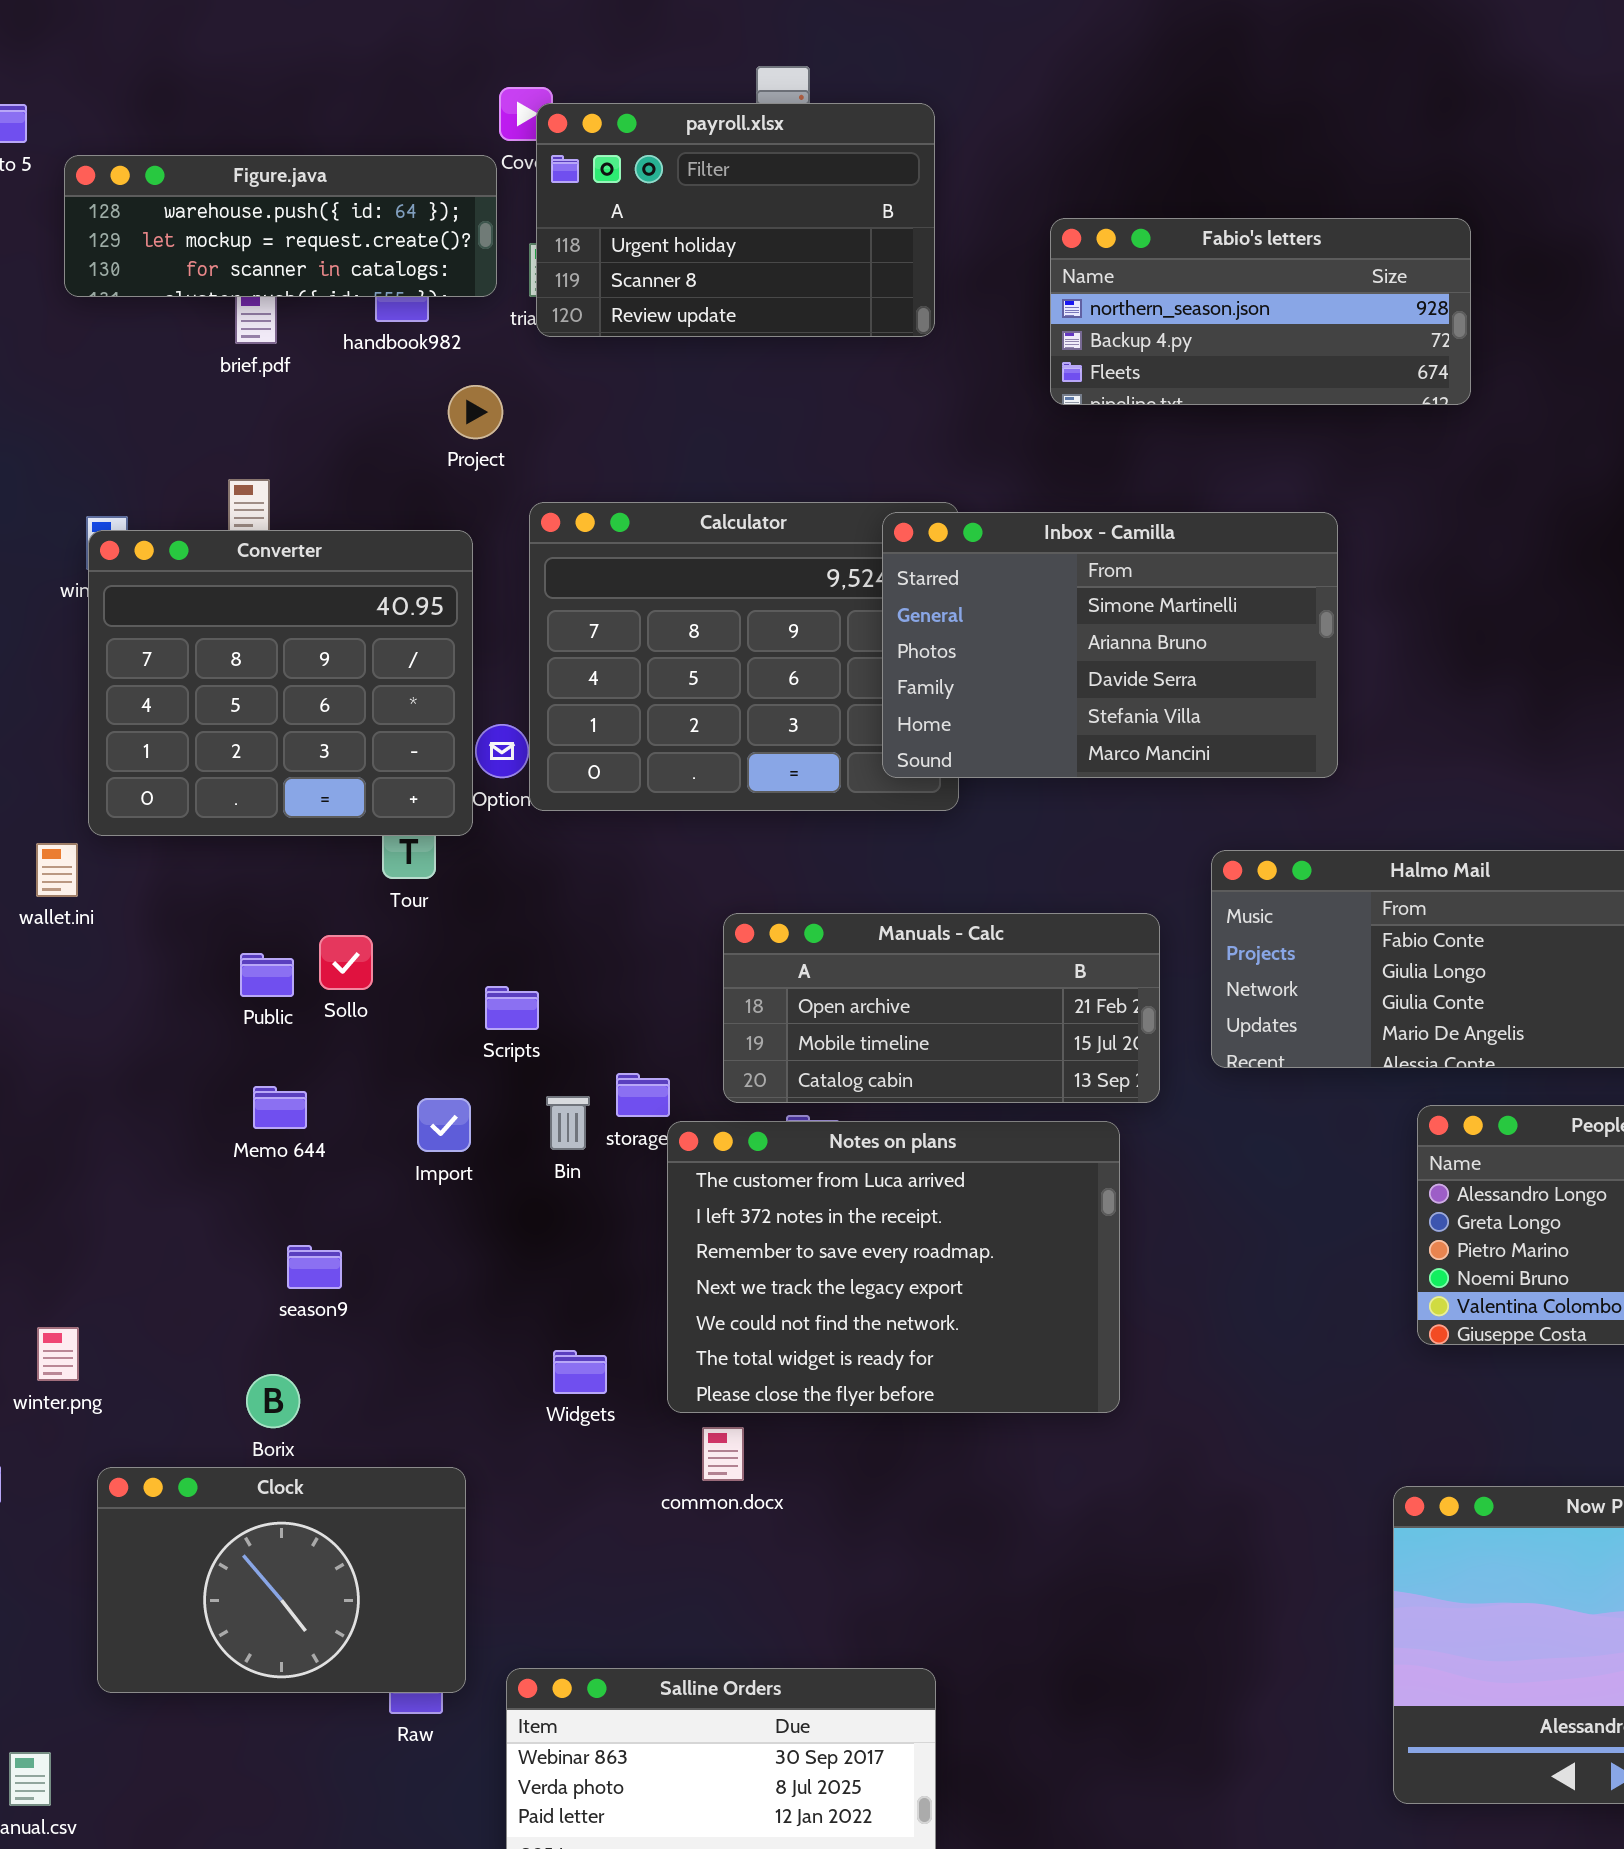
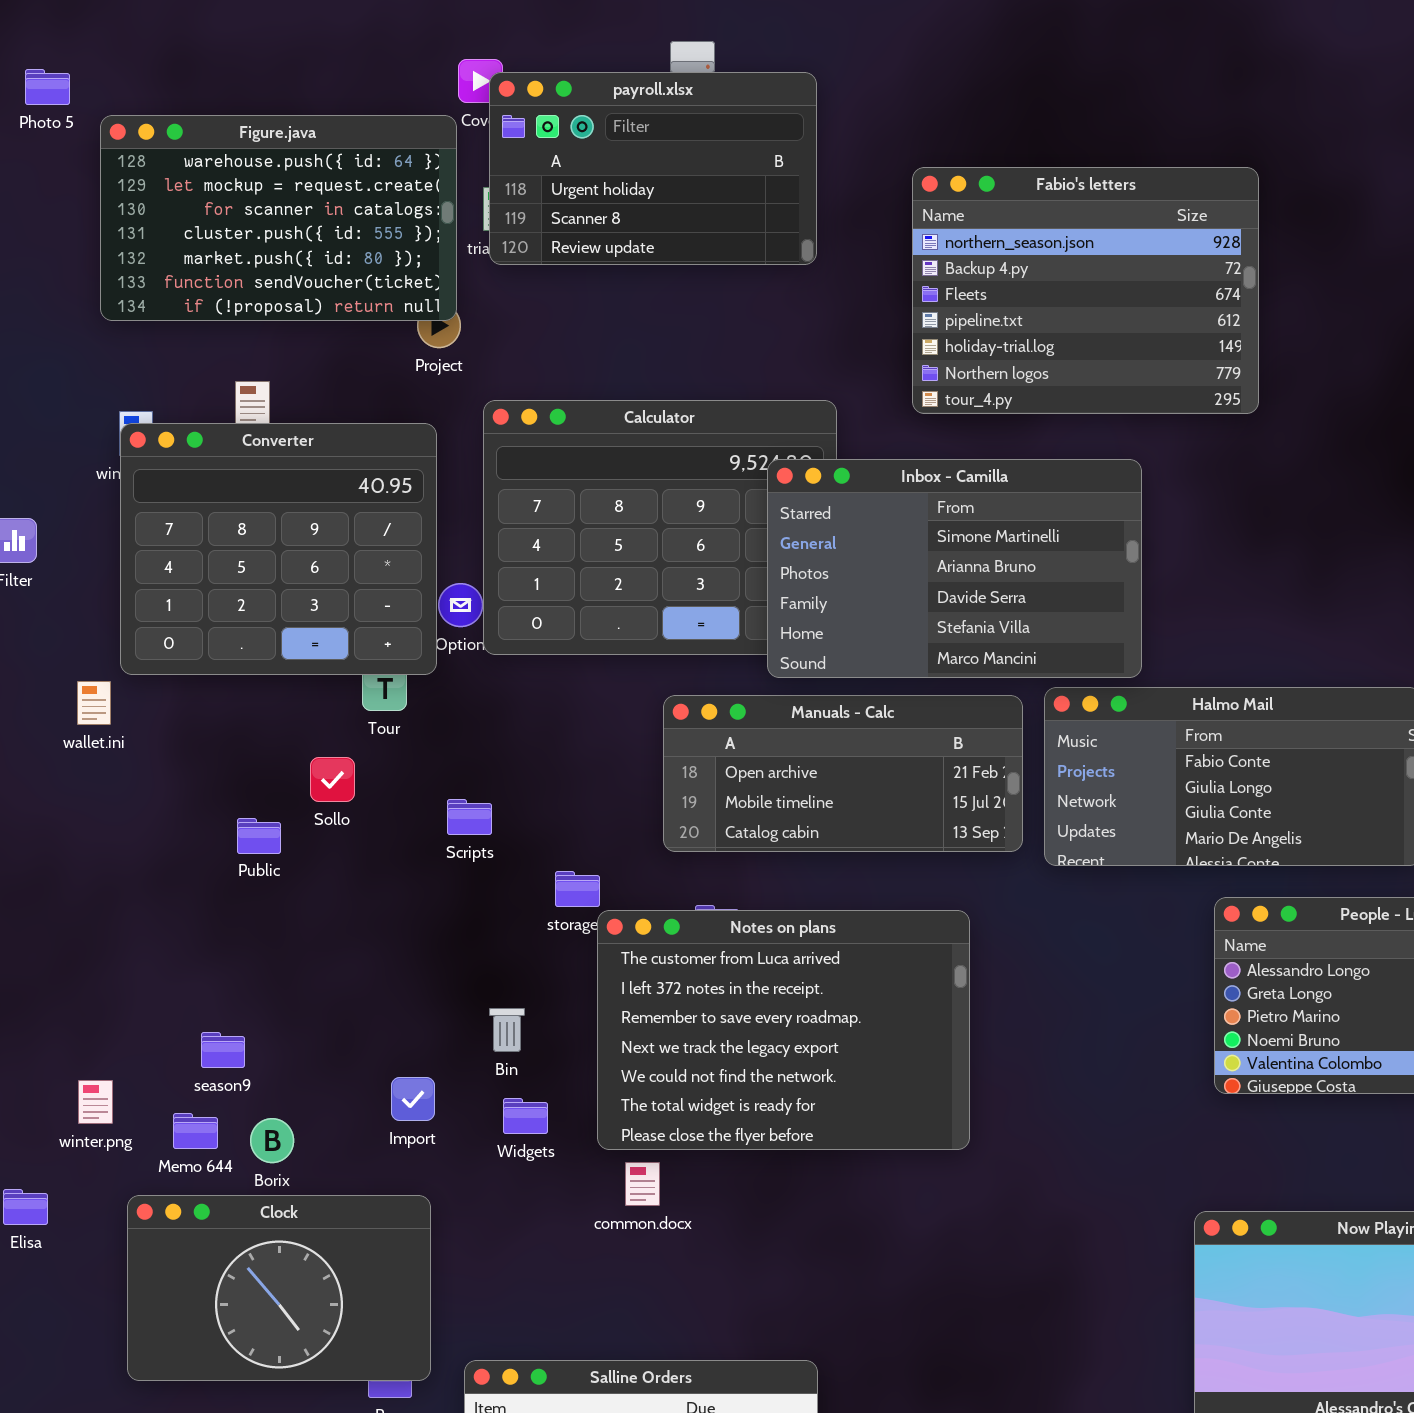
Figure.java: [64,155,497,297] -> [100,115,457,321], resized
Fabio's letters: [1050,218,1471,405] -> [912,167,1259,414], resized
Inbox - Camilla: [882,512,1338,778] -> [767,459,1142,678], moved
Manuals - Calc: [723,913,1160,1103] -> [663,695,1023,852], moved
Public: [240,953,294,997] -> [237,818,281,854], moved
Memo 644: [253,1086,307,1129] -> [173,1113,218,1149], moved
Bin: [546,1096,590,1150] -> [489,1008,525,1052], moved
Import: [417,1098,471,1152] -> [391,1077,435,1121], moved
season9: [287,1245,342,1289] -> [201,1032,245,1068], moved

